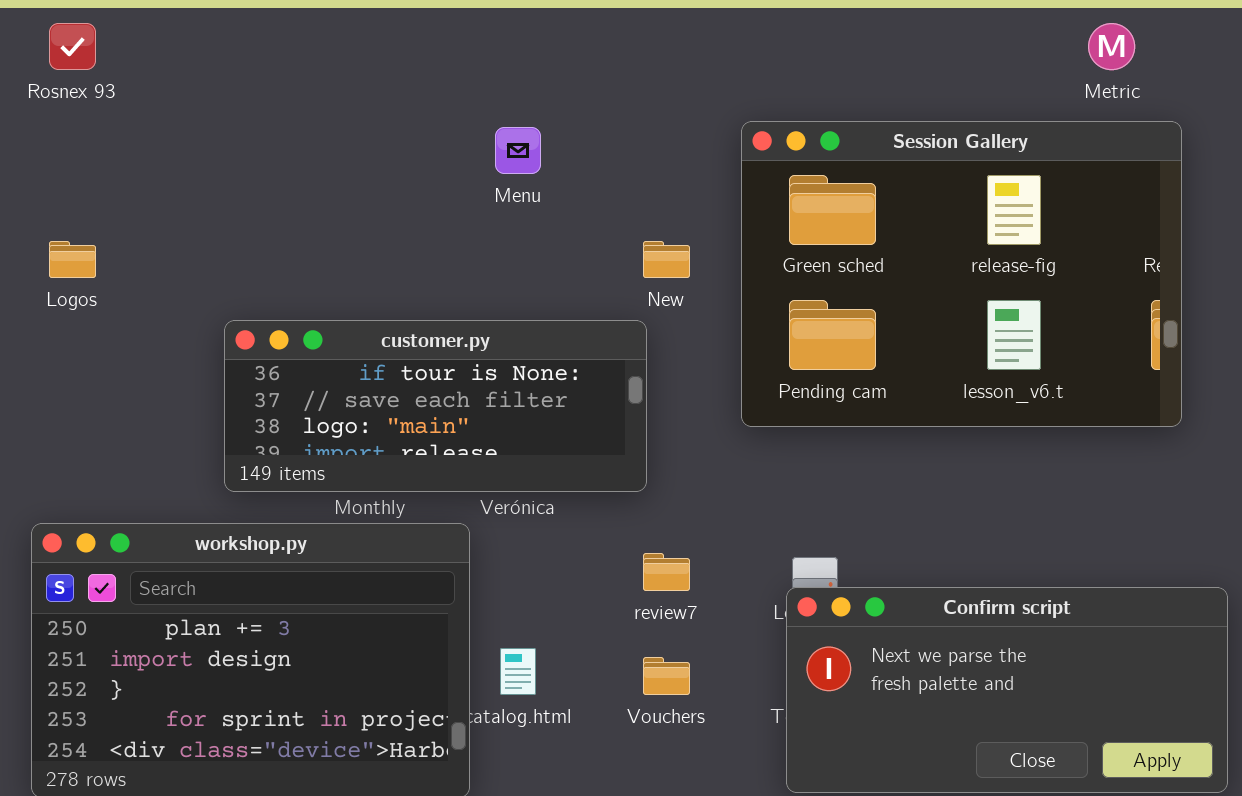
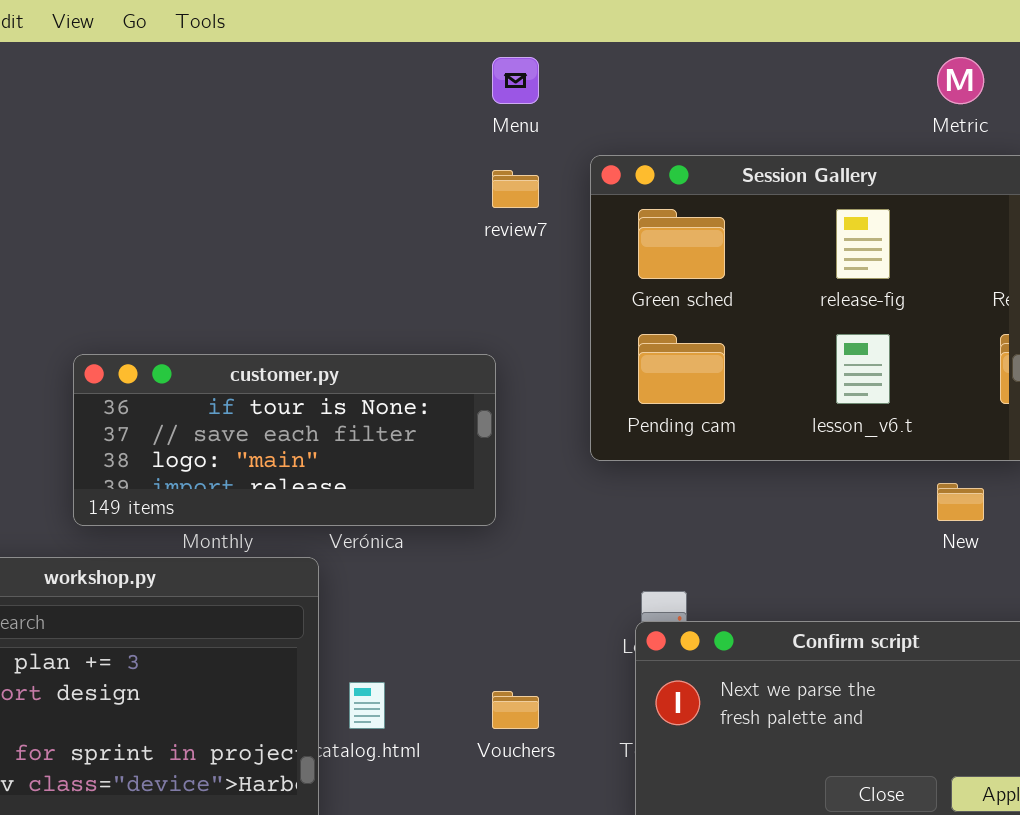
Menu: [495,127,541,174] -> [492,57,539,104], moved
New: [643,241,690,278] -> [937,483,984,521], moved
review7: [643,553,690,591] -> [492,170,539,208], moved

